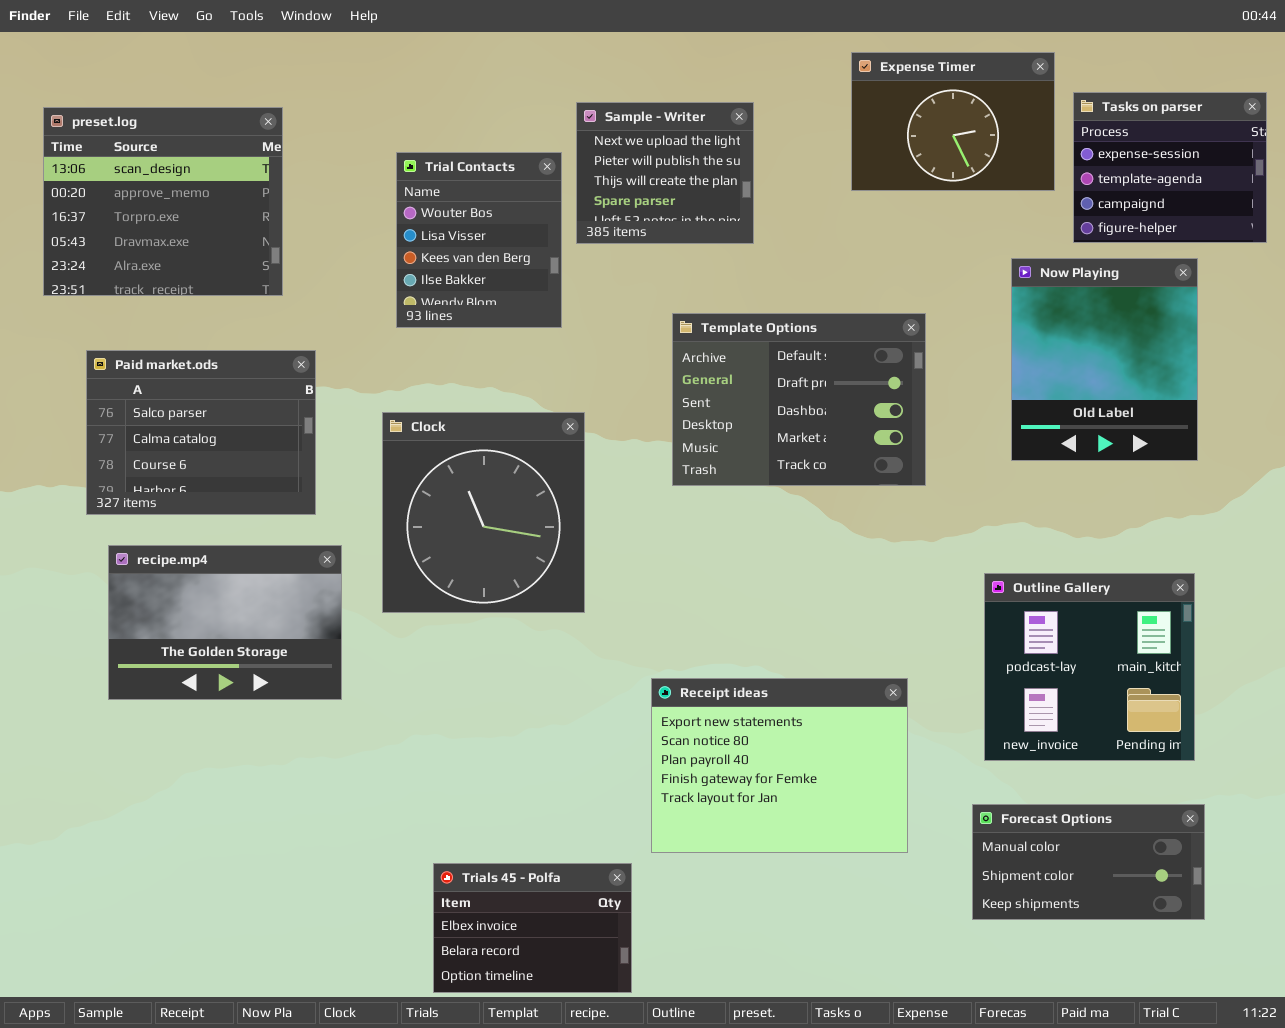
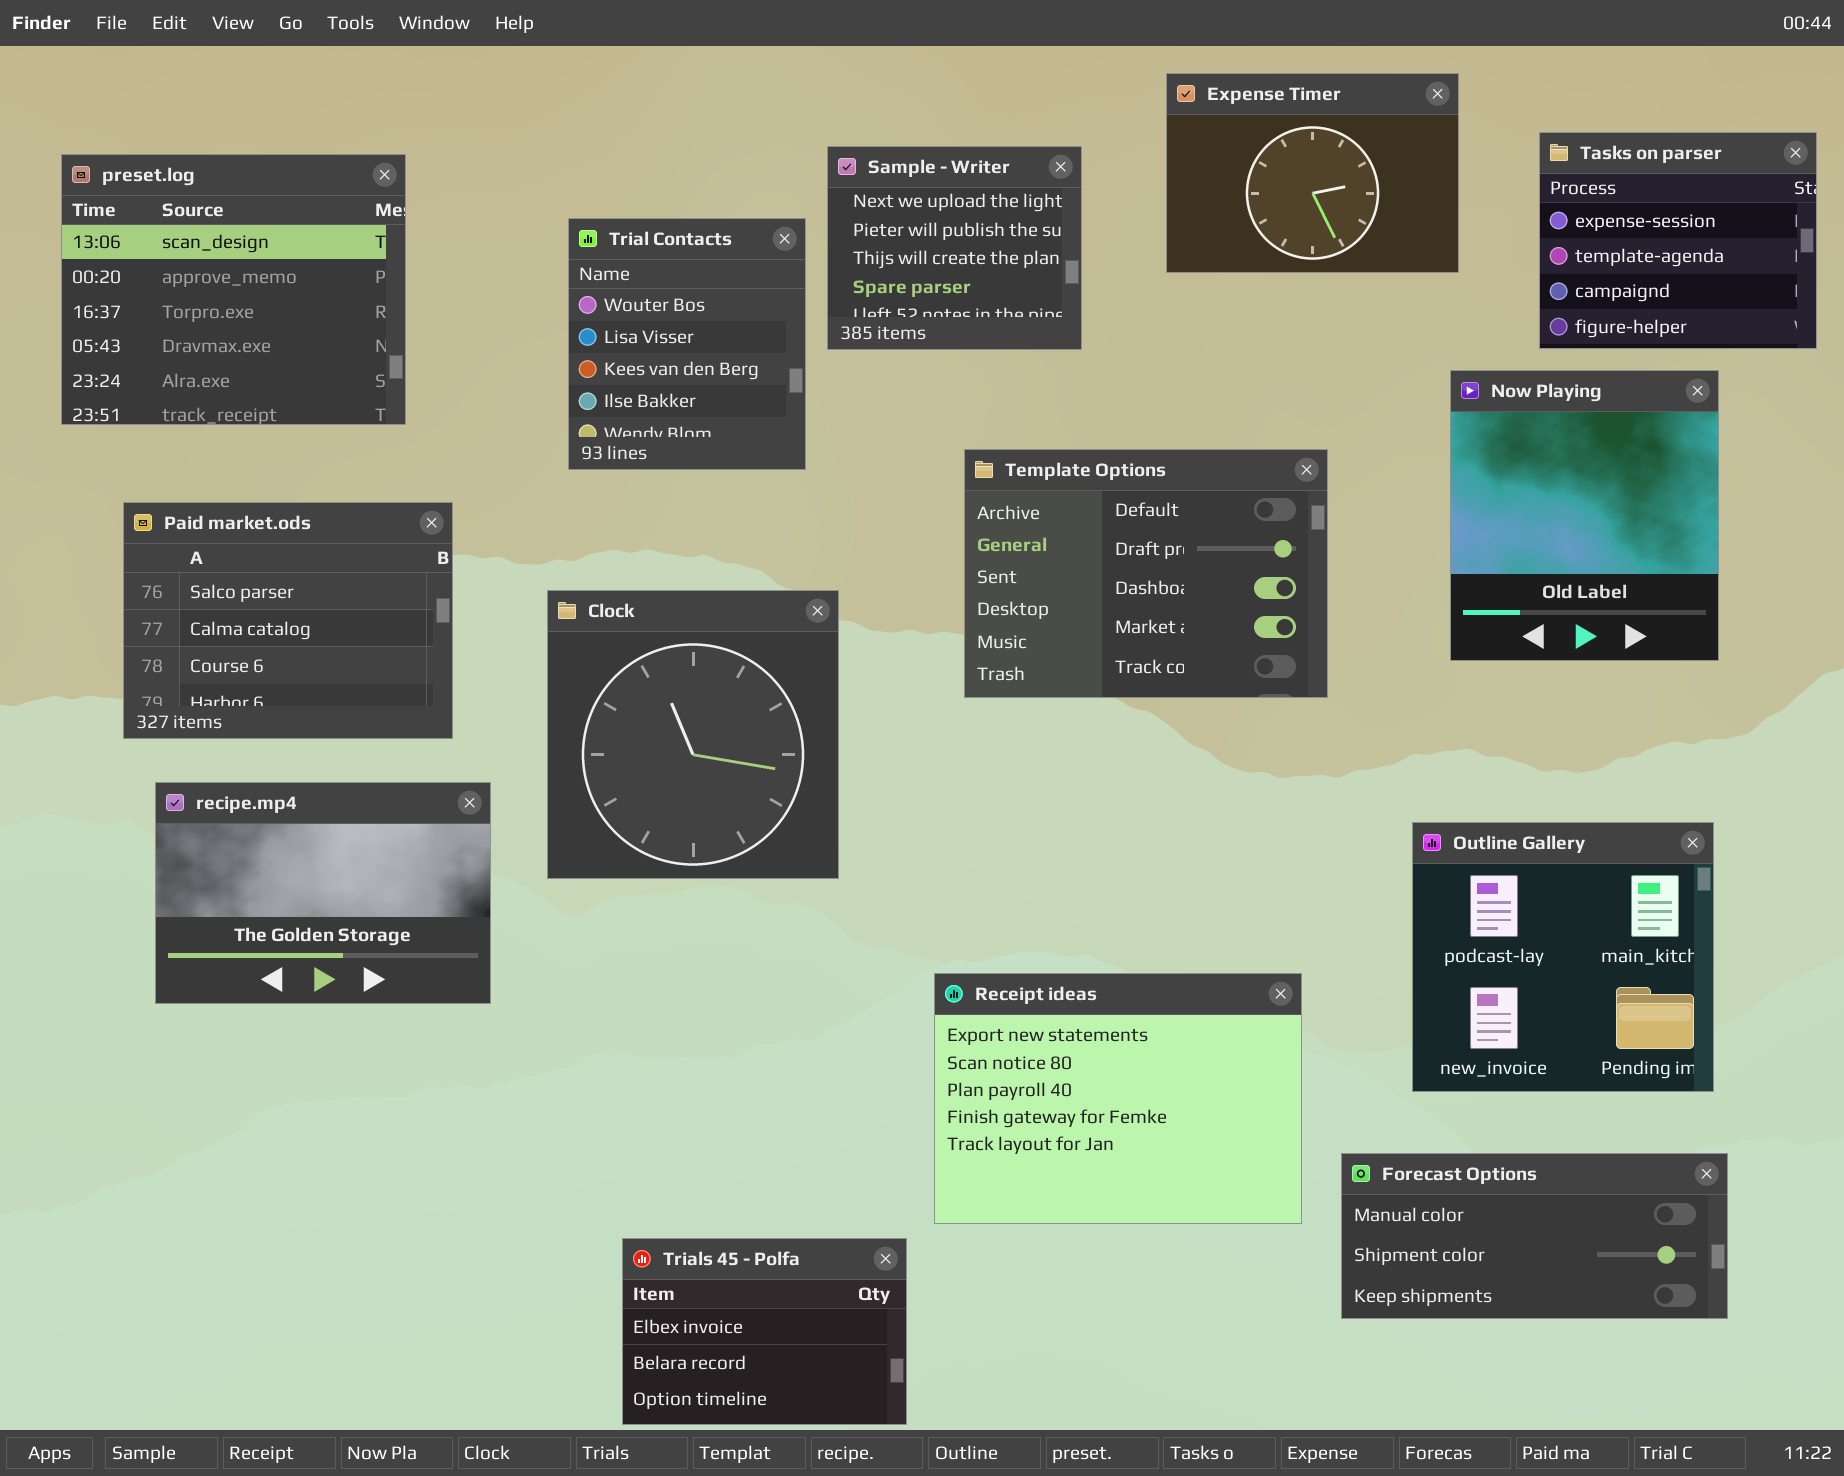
Expense Timer: [851,52,1055,191] -> [1166,73,1459,273], moved
Forecast Options: [972,804,1205,920] -> [1341,1153,1728,1319], resized

